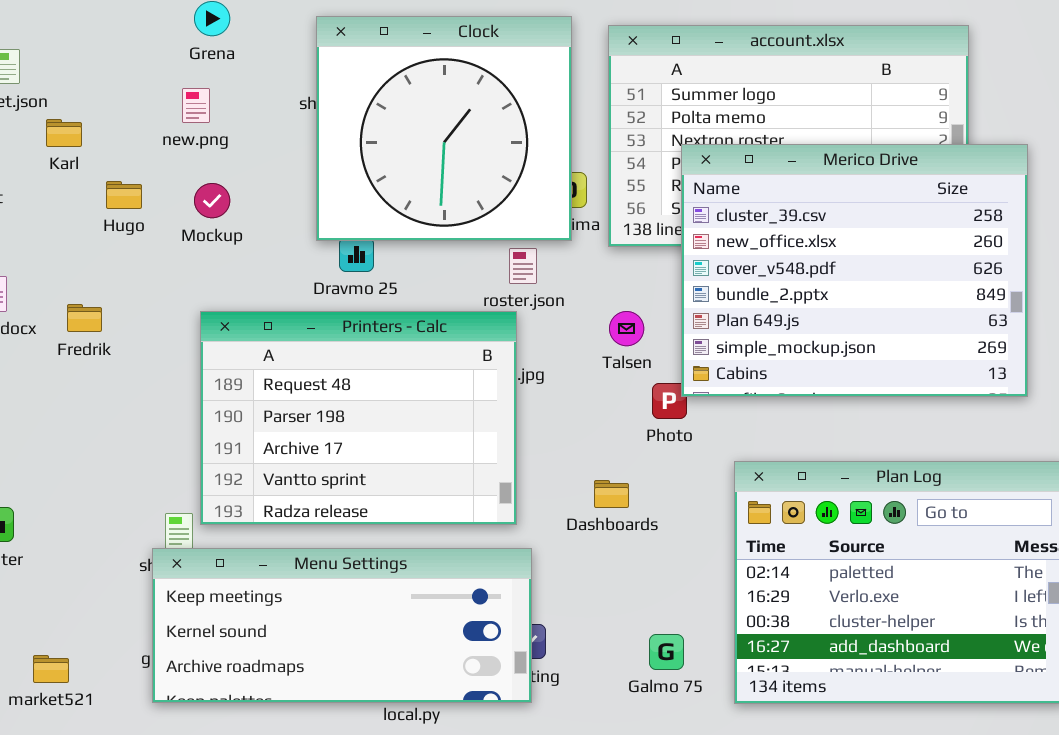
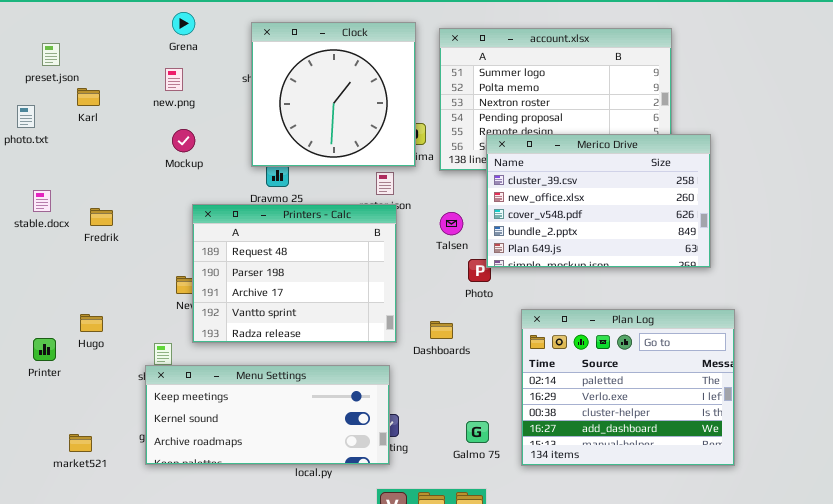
Merico Drive: [681,144,1028,397] -> [486,134,711,268], resized
Hugo: [106,181,142,209] -> [80,314,103,332], moved
Printers - Calc: [200,311,517,525] -> [192,204,397,343], moved

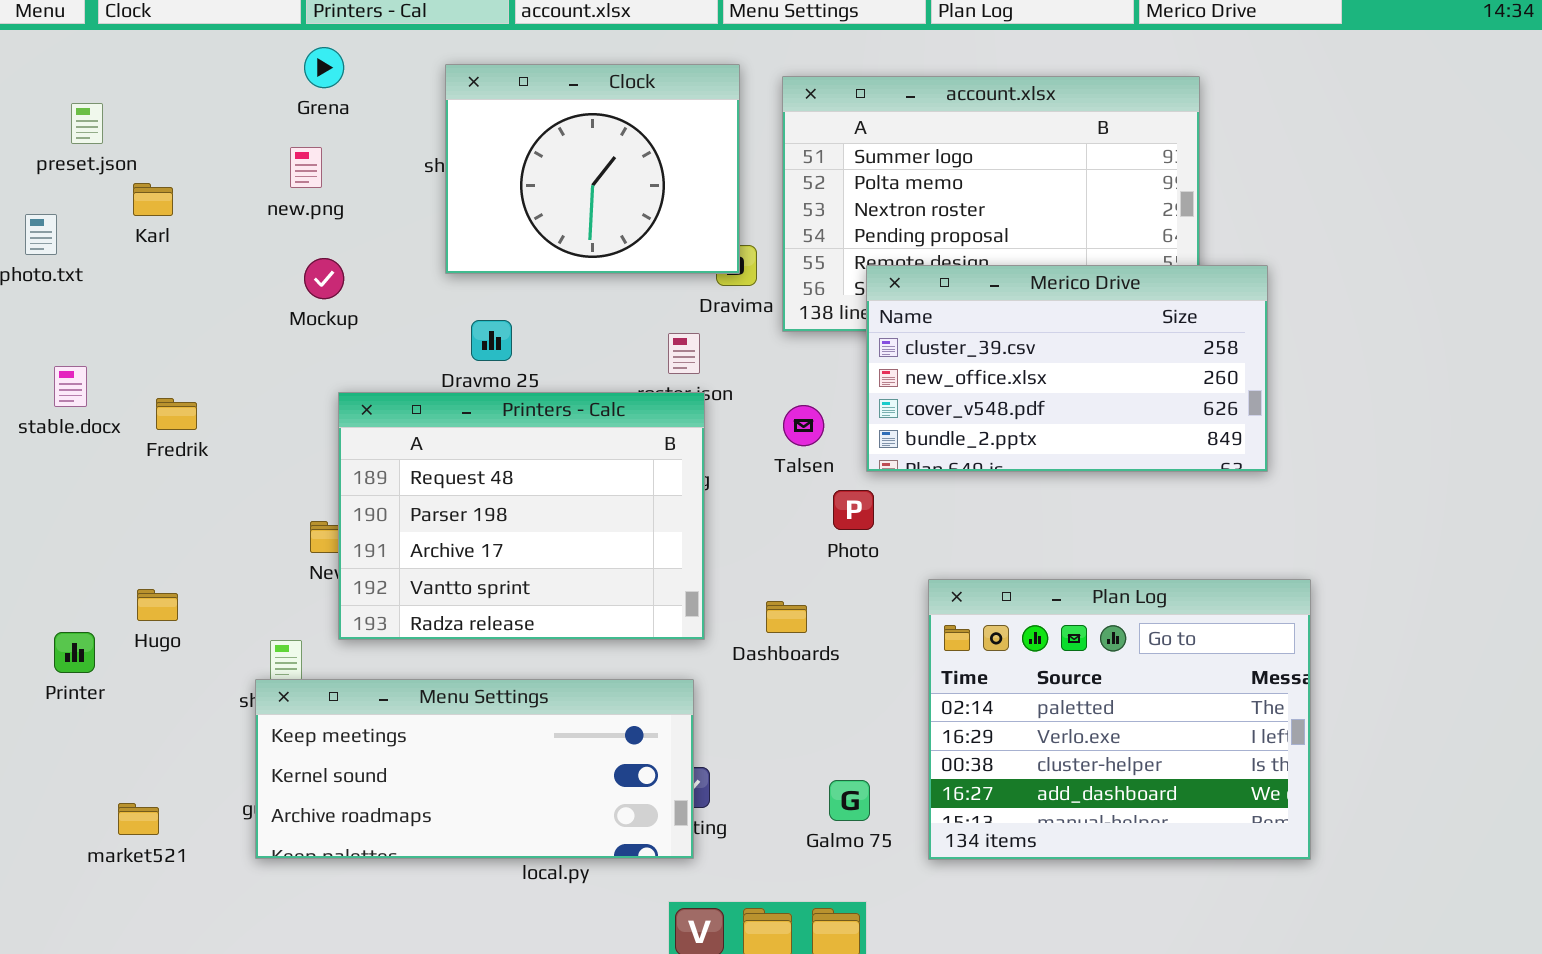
Clock: [251,22,416,167] -> [445,64,740,274], resized
Merico Drive: [486,134,711,268] -> [866,265,1268,472], resized

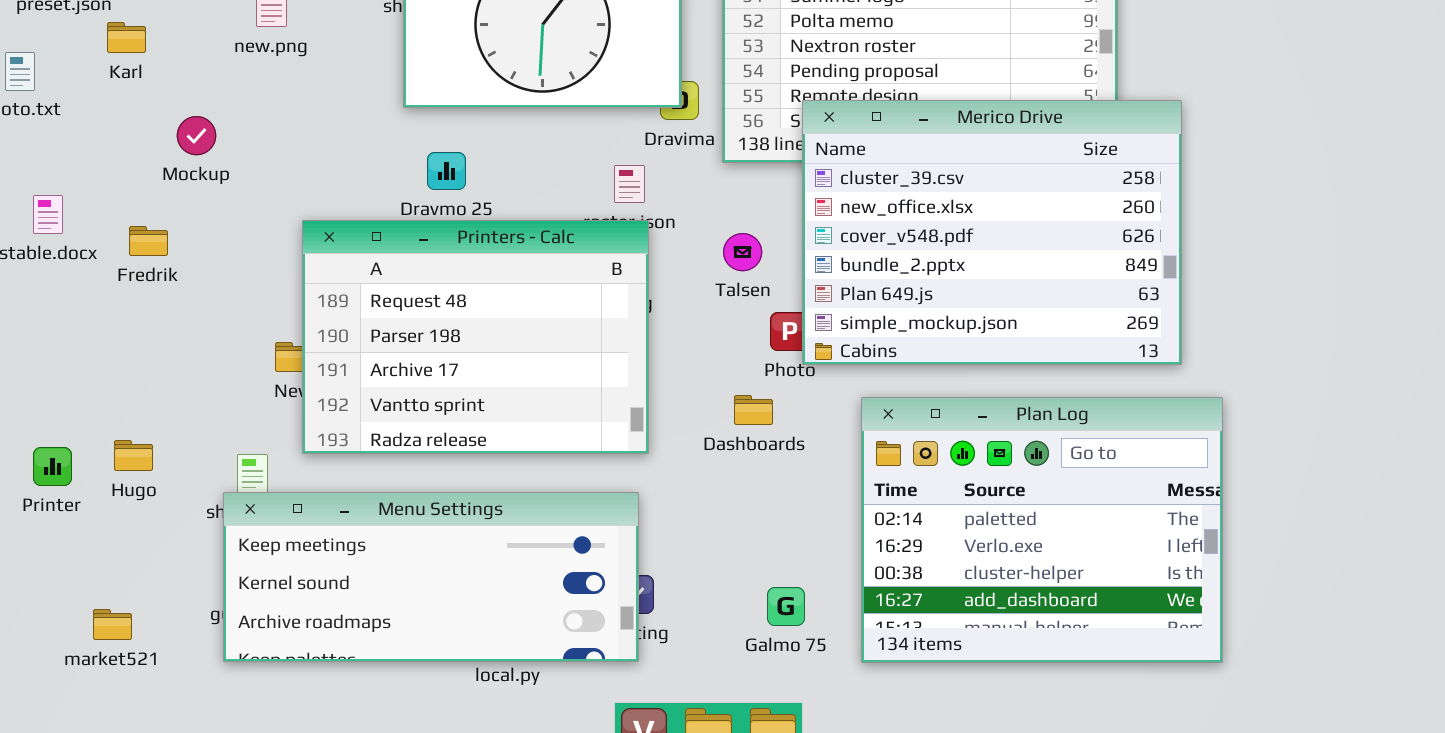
Mockup: [304,258,344,299] -> [177,116,216,155], moved
Merico Drive: [866,265,1268,472] -> [802,100,1182,365], resized
Hugo: [137,589,178,621] -> [114,440,153,471], moved
Dashboards: [766,601,807,633] -> [734,395,773,425], moved

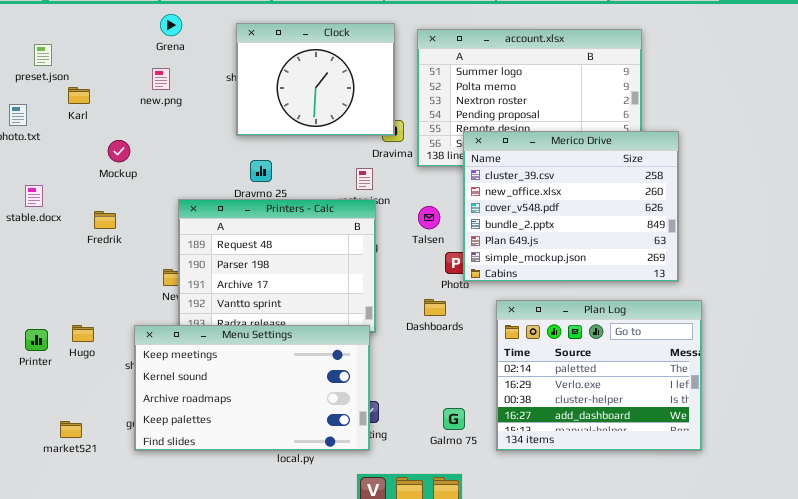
Fredrik: [129,226,168,256] -> [94,211,116,229], moved
Menu Settings: [223,492,639,662] -> [134,325,370,451], resized

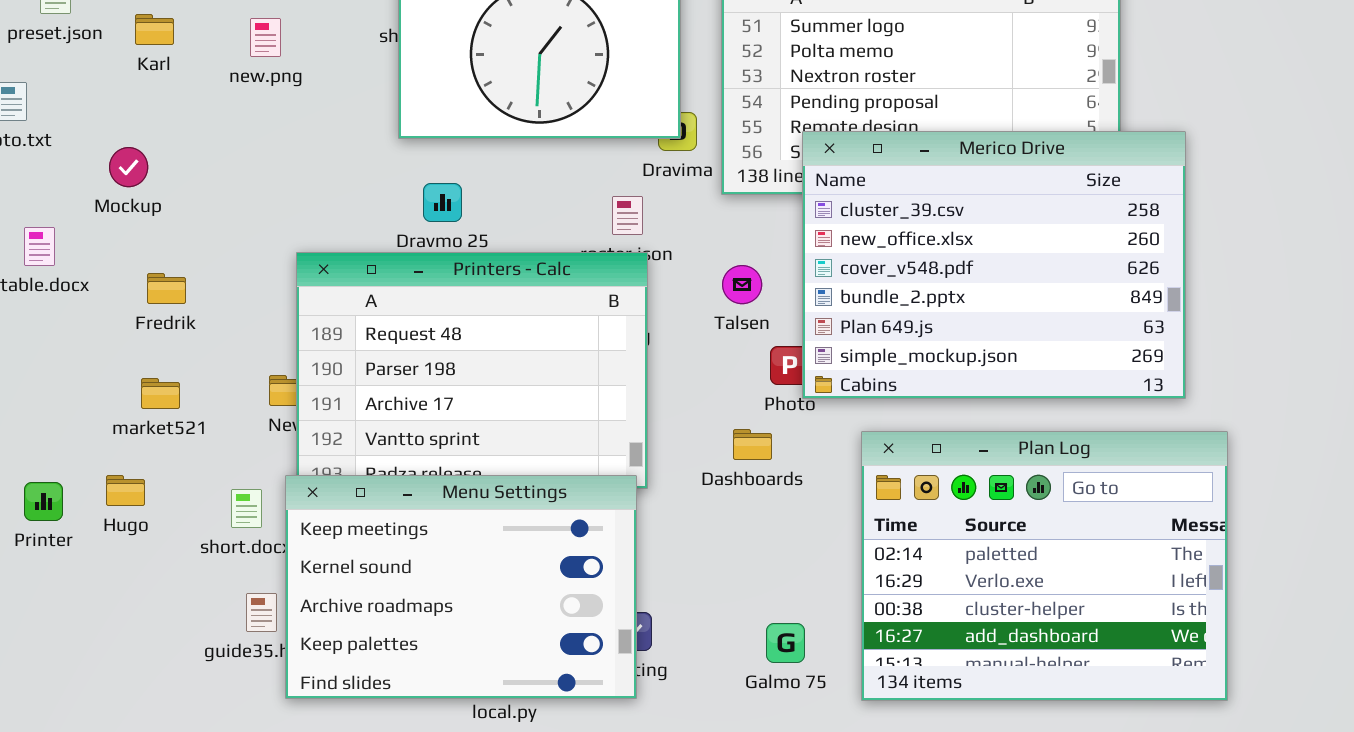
Karl: [68,87,90,104] -> [135,14,174,45], moved
Mockup: [108,140,130,162] -> [109,147,148,187], moved
Menu Settings: [134,325,370,451] -> [285,475,637,699], resized
market521: [60,421,82,438] -> [141,378,180,409], moved

